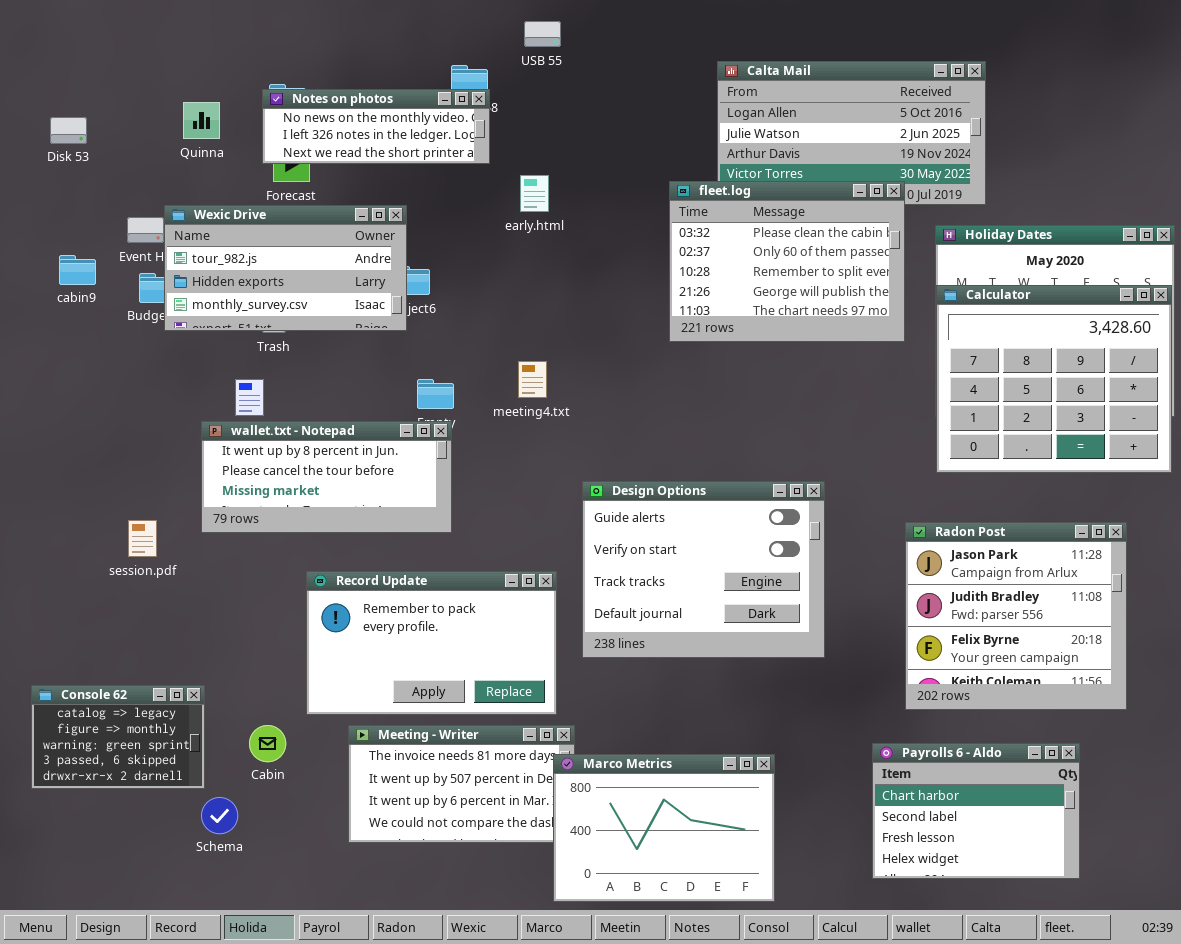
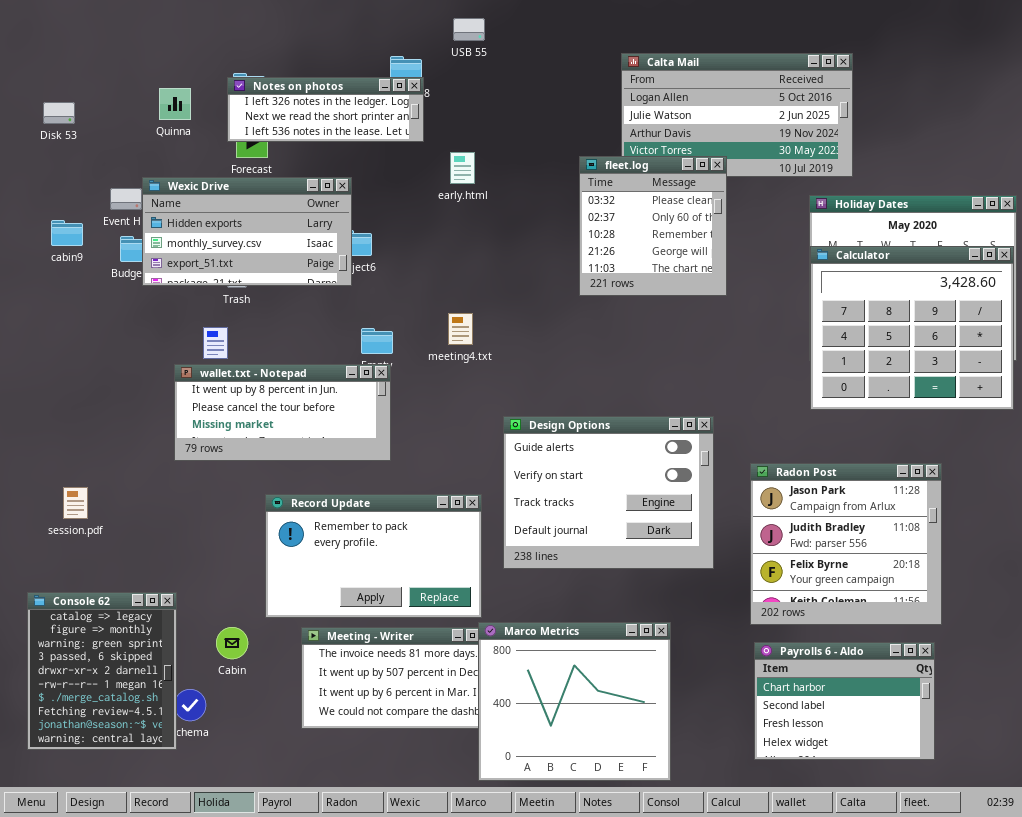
Notes on photos: [262,89,490,164] -> [227,77,424,142], scrolled down 1 row
fleet.log: [669,181,905,342] -> [579,156,727,296], resized
Wexic Drive: [164,205,407,331] -> [142,177,352,286], scrolled down 1 row
session.pdf: [128,520,157,557] -> [63,487,88,519], moved
Radon Post: [905,522,1127,710] -> [750,463,942,625], moved
Console 62: [31,685,205,789] -> [27,592,177,750], resized
Marco Metrics: [553,754,775,902] -> [478,622,671,781], resized

